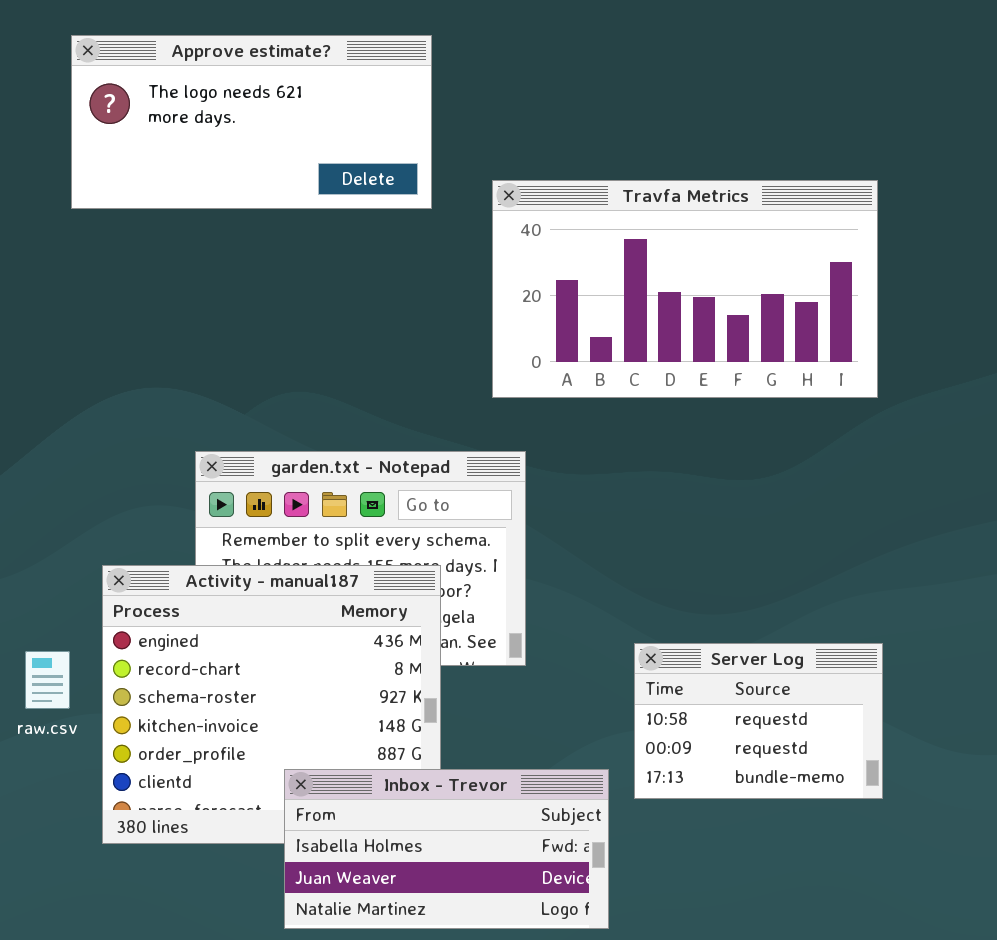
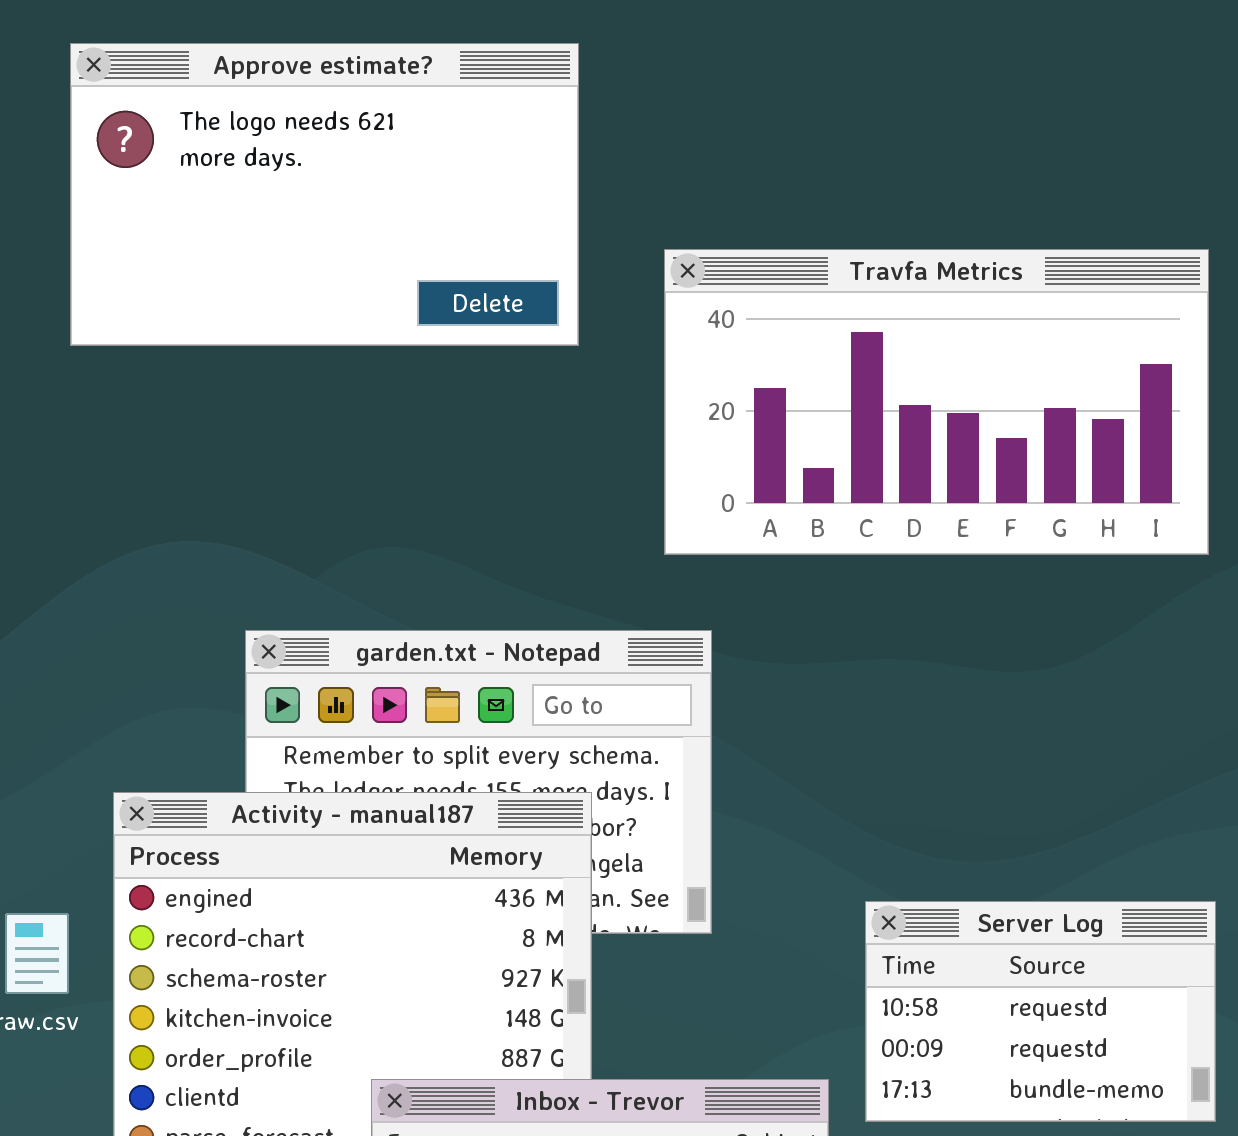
Approve estimate?: [71,35,432,209] -> [70,43,579,346], resized

